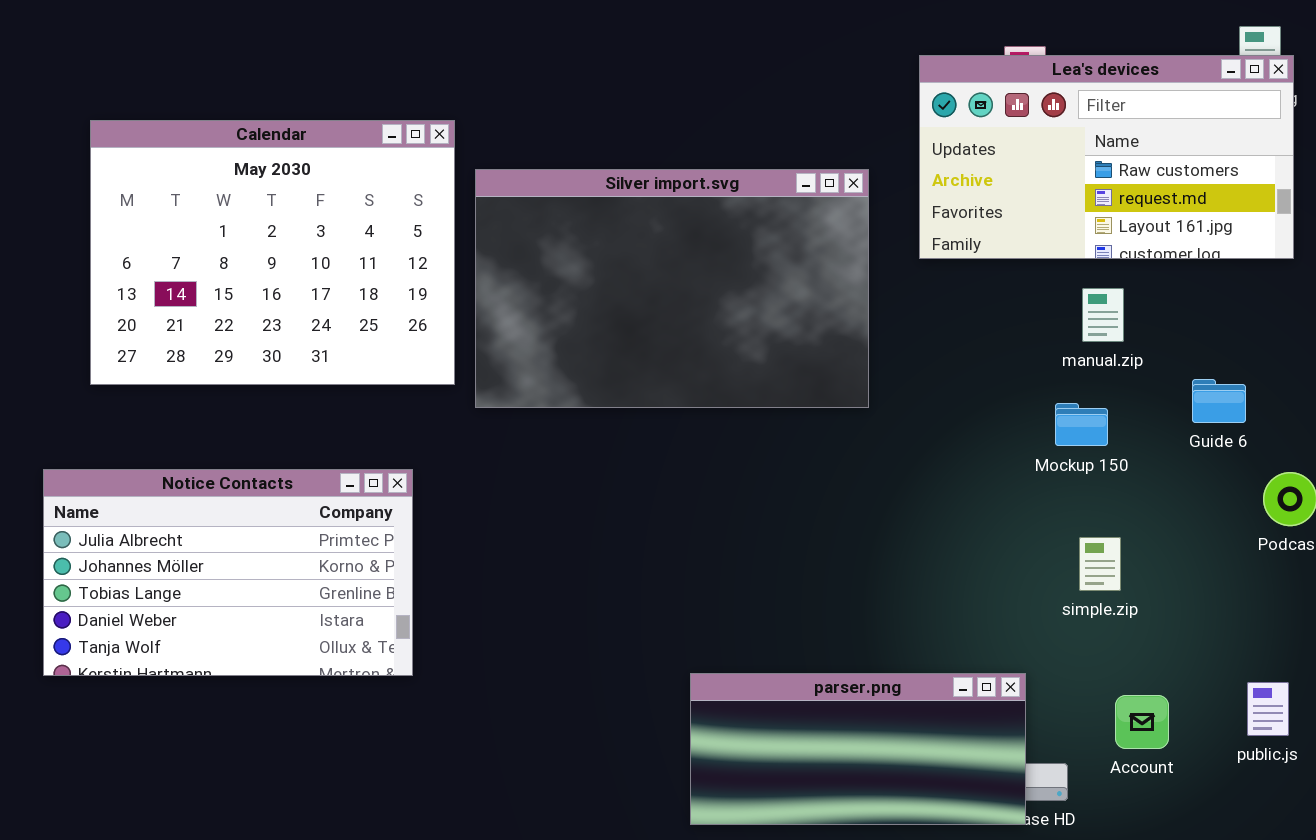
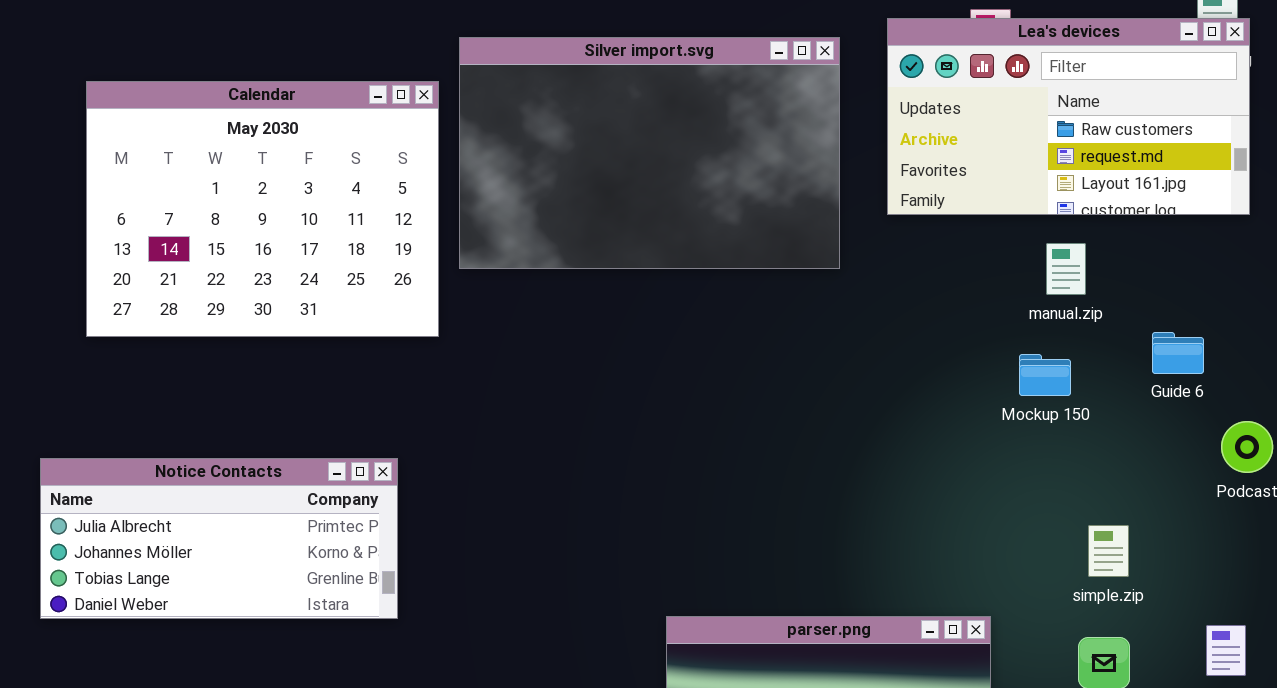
Silver import.svg: [475,169,869,408] -> [459,37,840,269], moved
Notice Contacts: [43,469,413,676] -> [40,458,398,619], resized
simple.zip: [1079,537,1121,591] -> [1088,525,1129,577], moved

